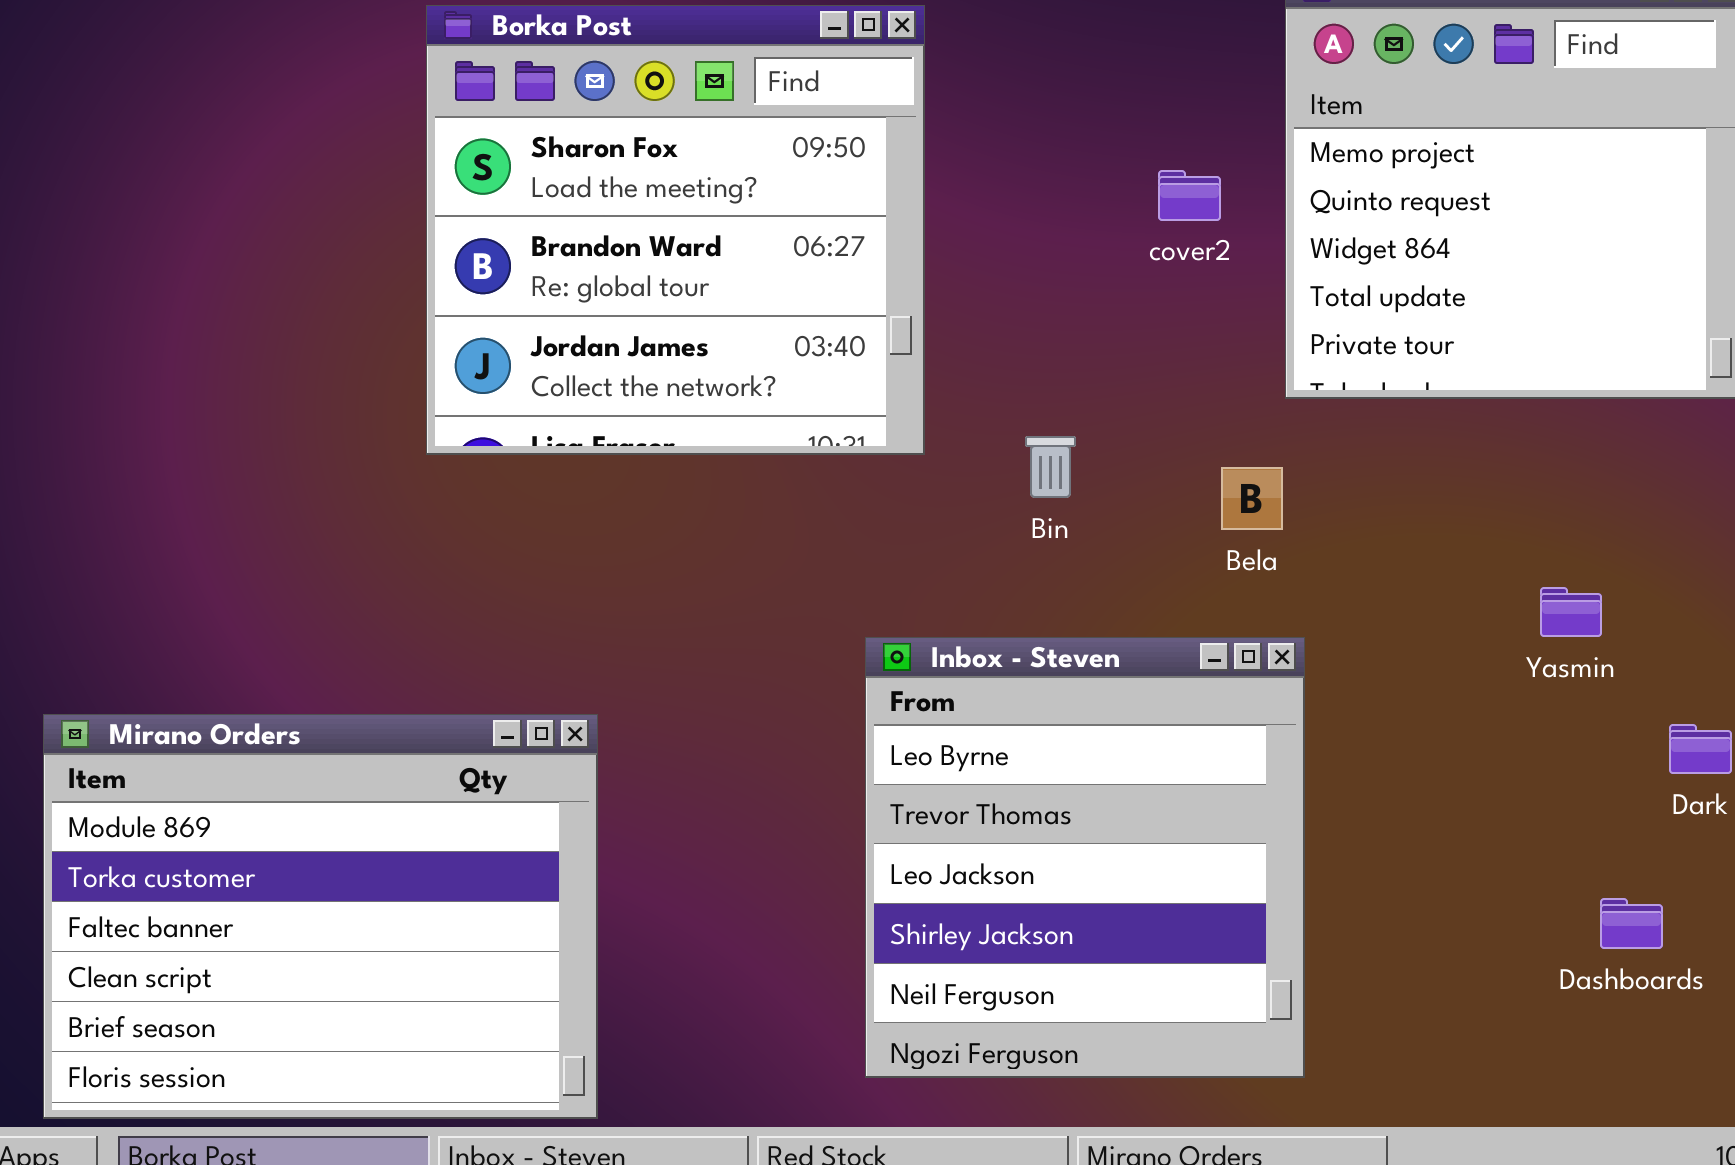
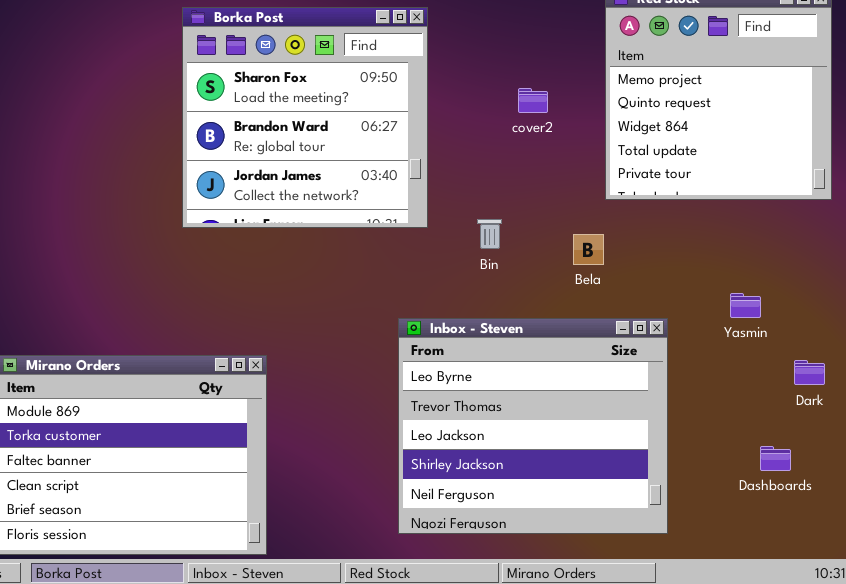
cover2: [1158,170,1221,221] -> [518,88,548,113], moved
Inbox - Steven: [865,637,1305,1078] -> [398,318,668,534], resized

